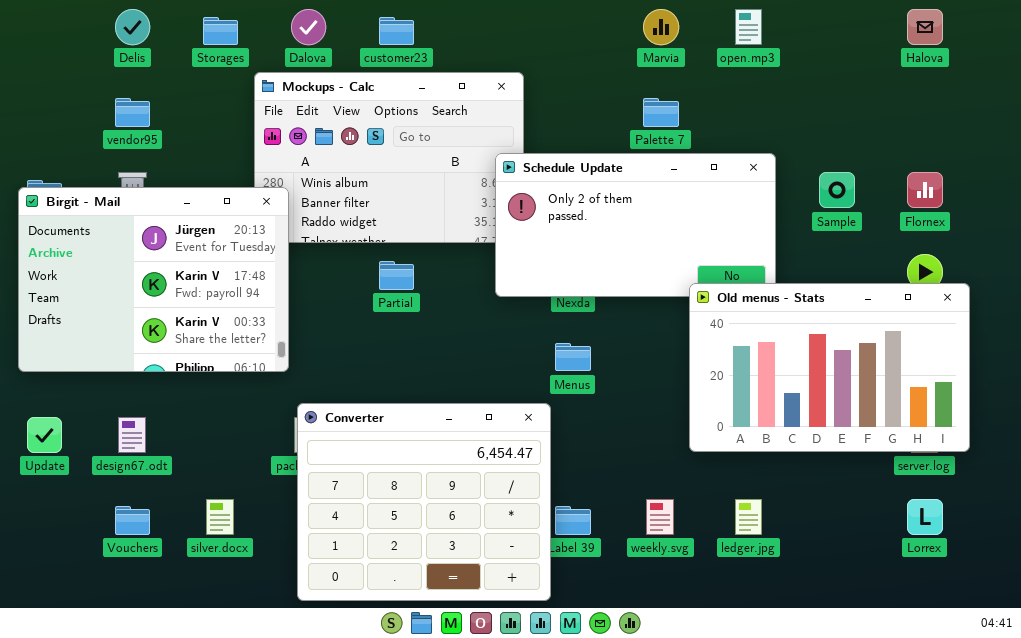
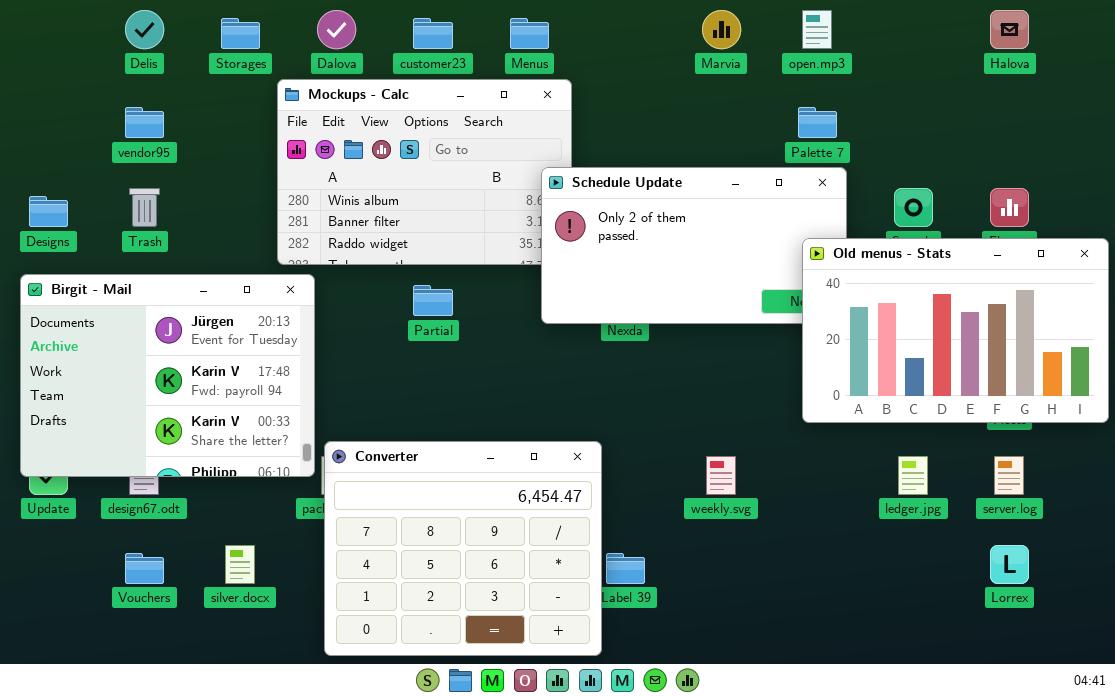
Palette 7: [643,98,679,127] -> [798,107,837,138], moved
Birgit - Mail: [18,187,289,372] -> [20,274,315,477], moved
Old menus - Stats: [689,283,970,452] -> [802,238,1109,423], moved
Menus: [555,343,591,371] -> [510,18,549,49], moved
weekly.svg: [646,499,674,535] -> [706,456,736,495], moved
ledger.jpg: [735,499,762,535] -> [898,456,928,495], moved

